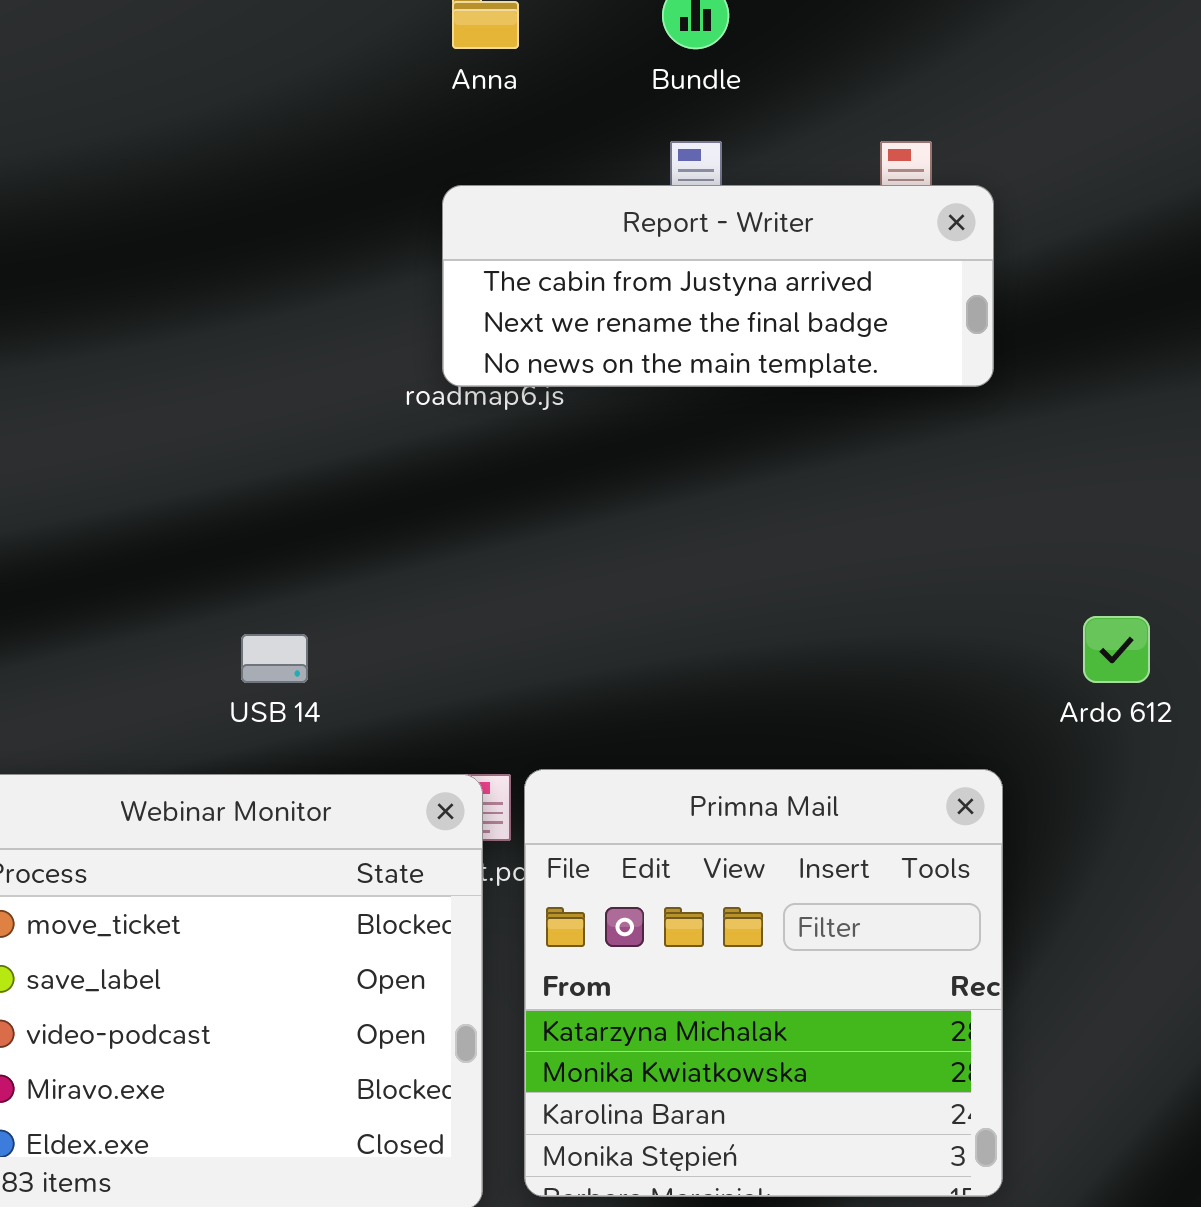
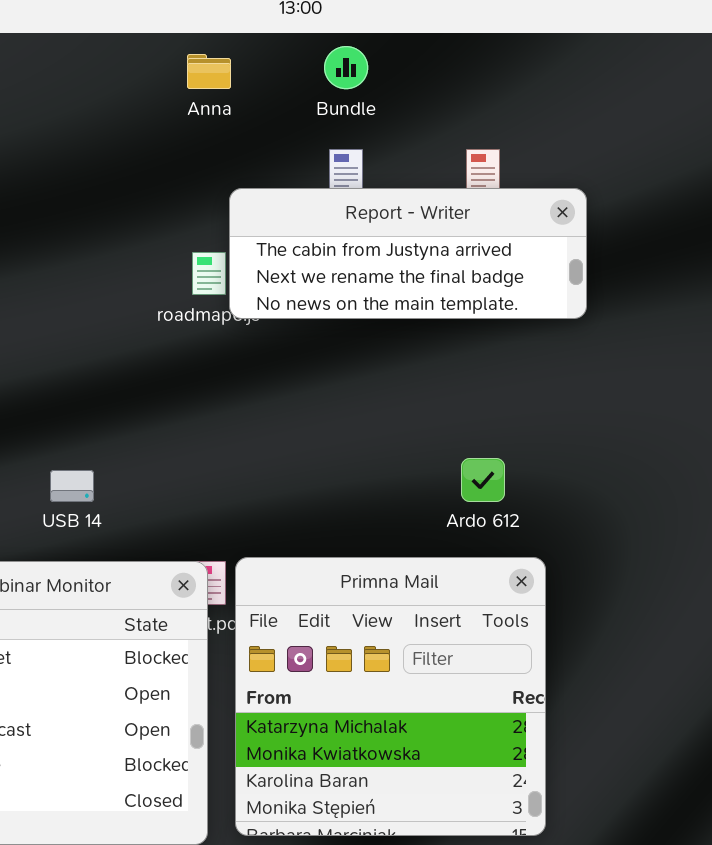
Report - Writer: [442,185,994,387] -> [229,188,587,319], moved
Ardo 612: [1083,616,1150,683] -> [461,458,505,502], moved

